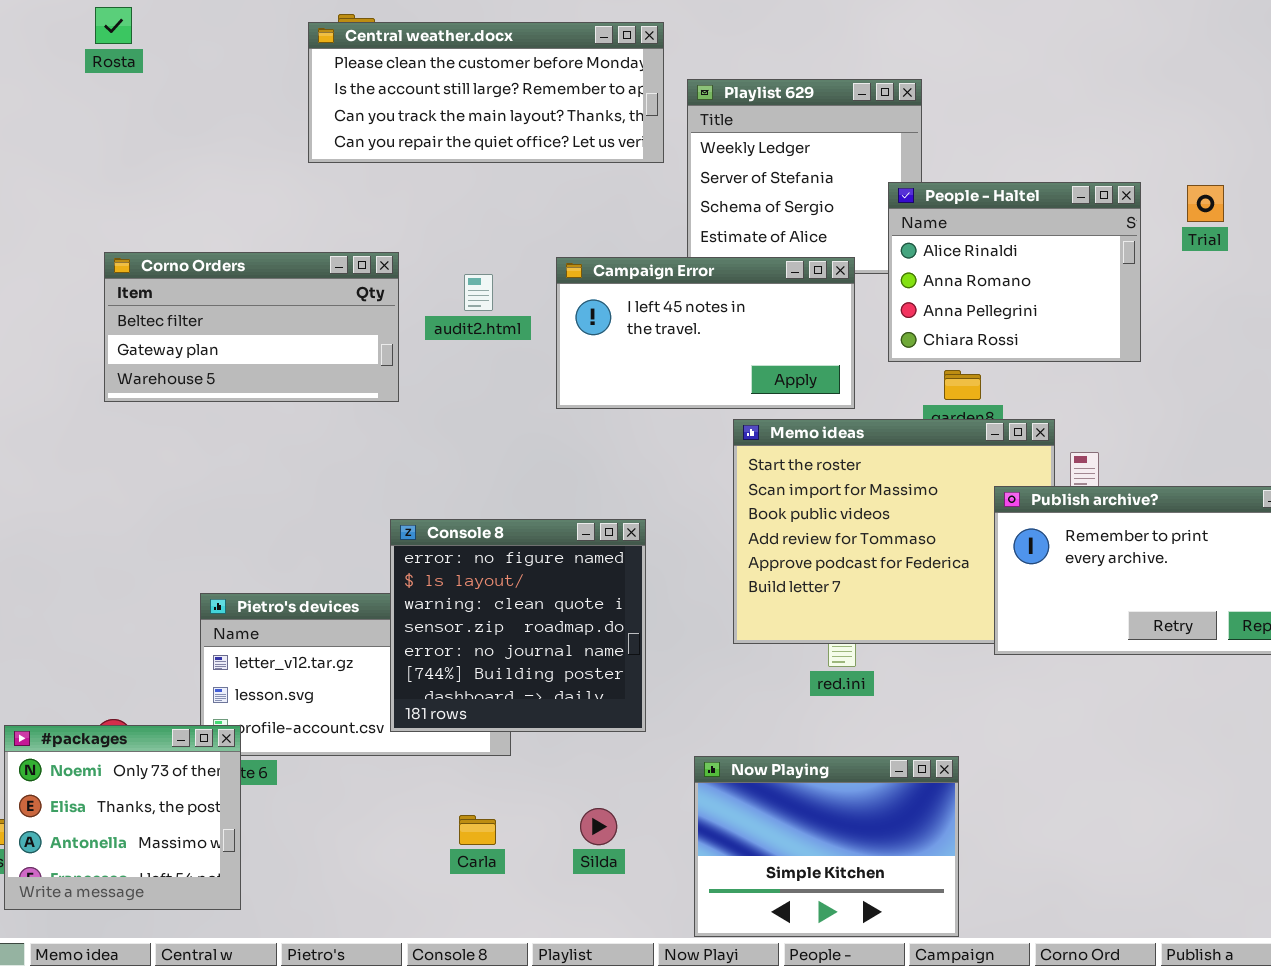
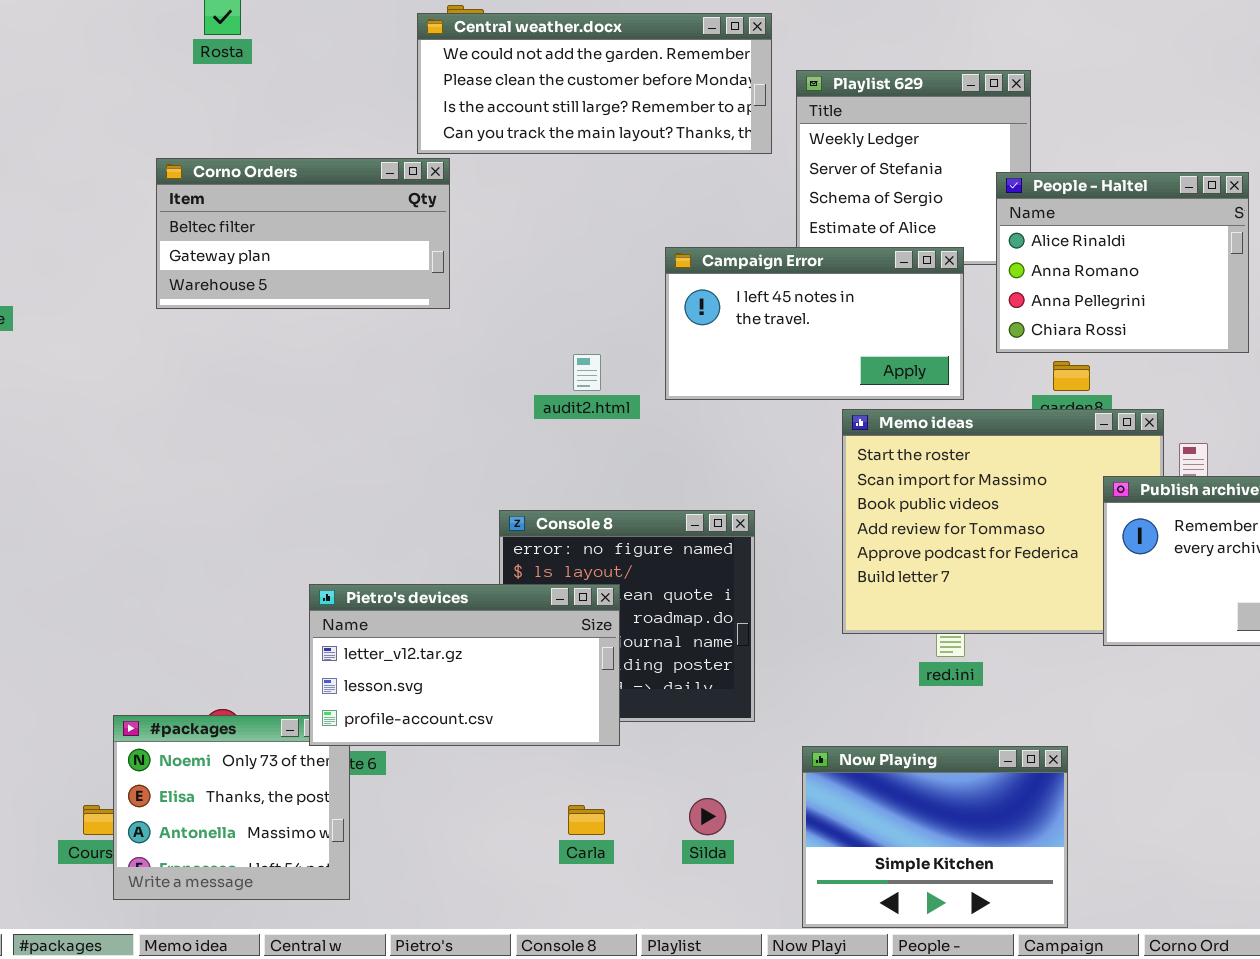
Central weather.docx: [308,22,664,163] -> [417,13,772,154], scrolled up 1 row
Corno Orders: [104,252,399,402] -> [156,158,450,309], moved
audit2.html: [464,274,493,311] -> [573,354,601,391], moved
Pietro's devices: [200,593,511,756] -> [309,584,620,746], raised

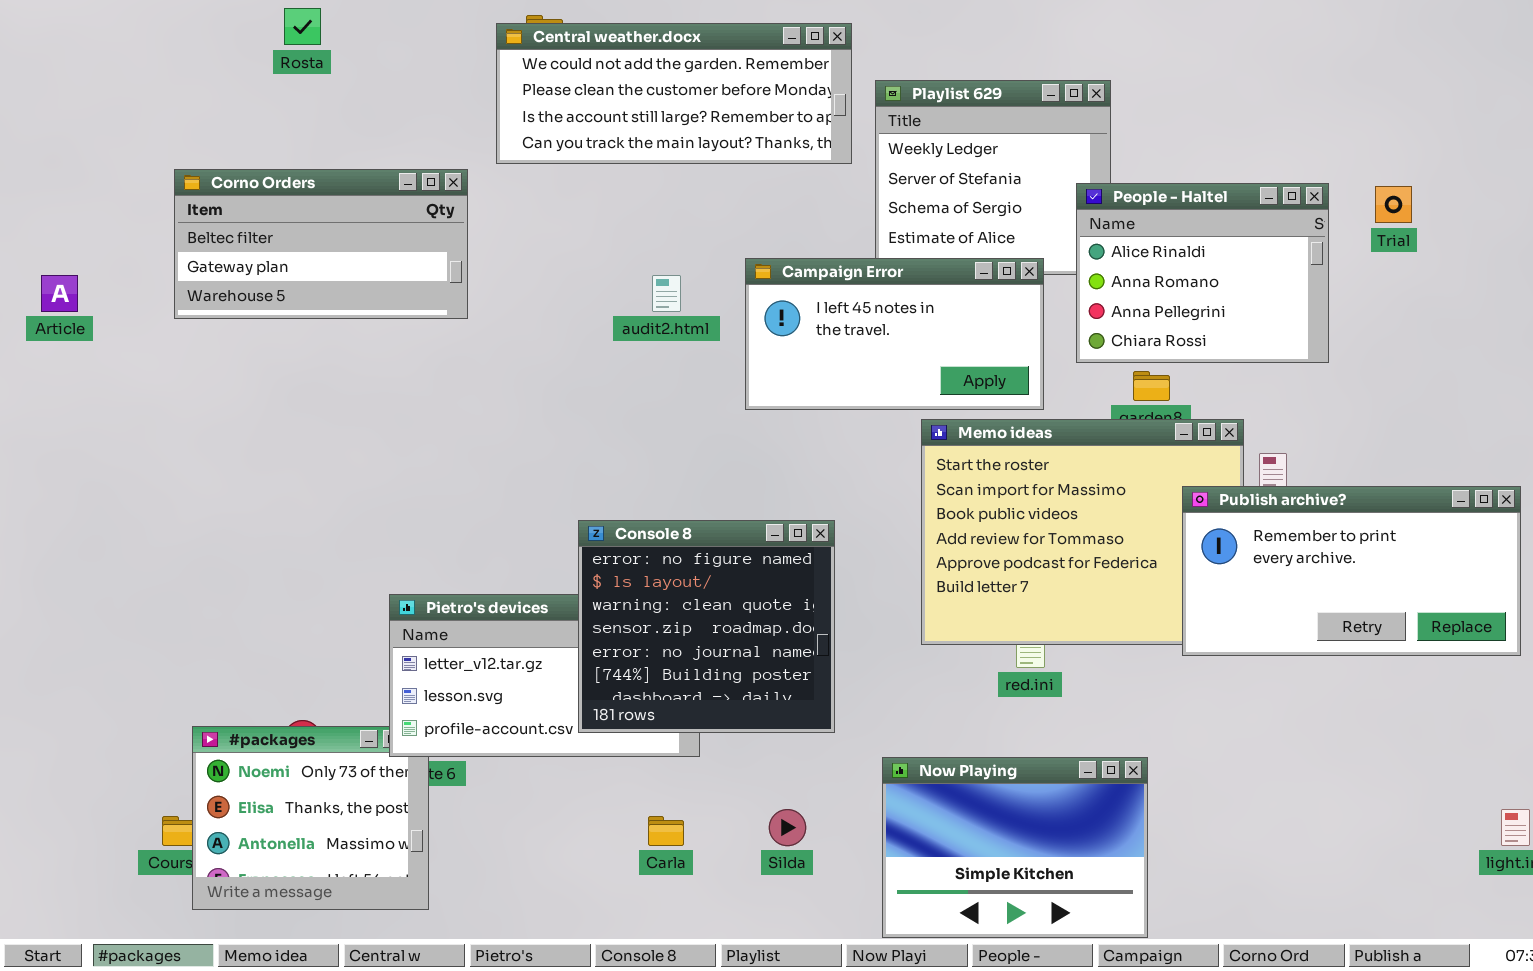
Corno Orders: [156,158,450,309] -> [174,169,468,319], moved
audit2.html: [573,354,601,391] -> [652,275,681,312], moved
Console 8: [499,510,755,722] -> [578,520,835,733], raised

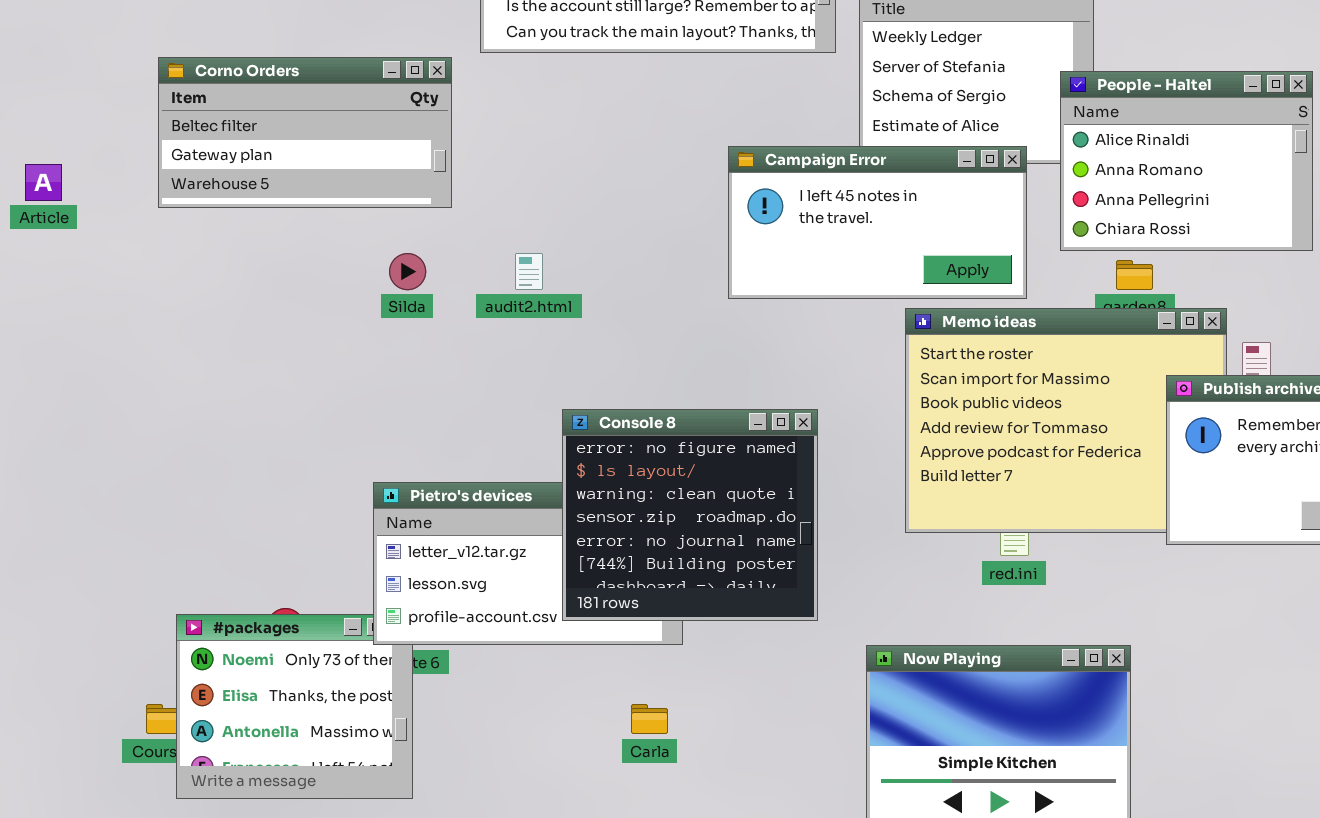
audit2.html: [652,275,681,312] -> [515,253,543,290], moved
Silda: [769,809,806,846] -> [389,253,426,290], moved

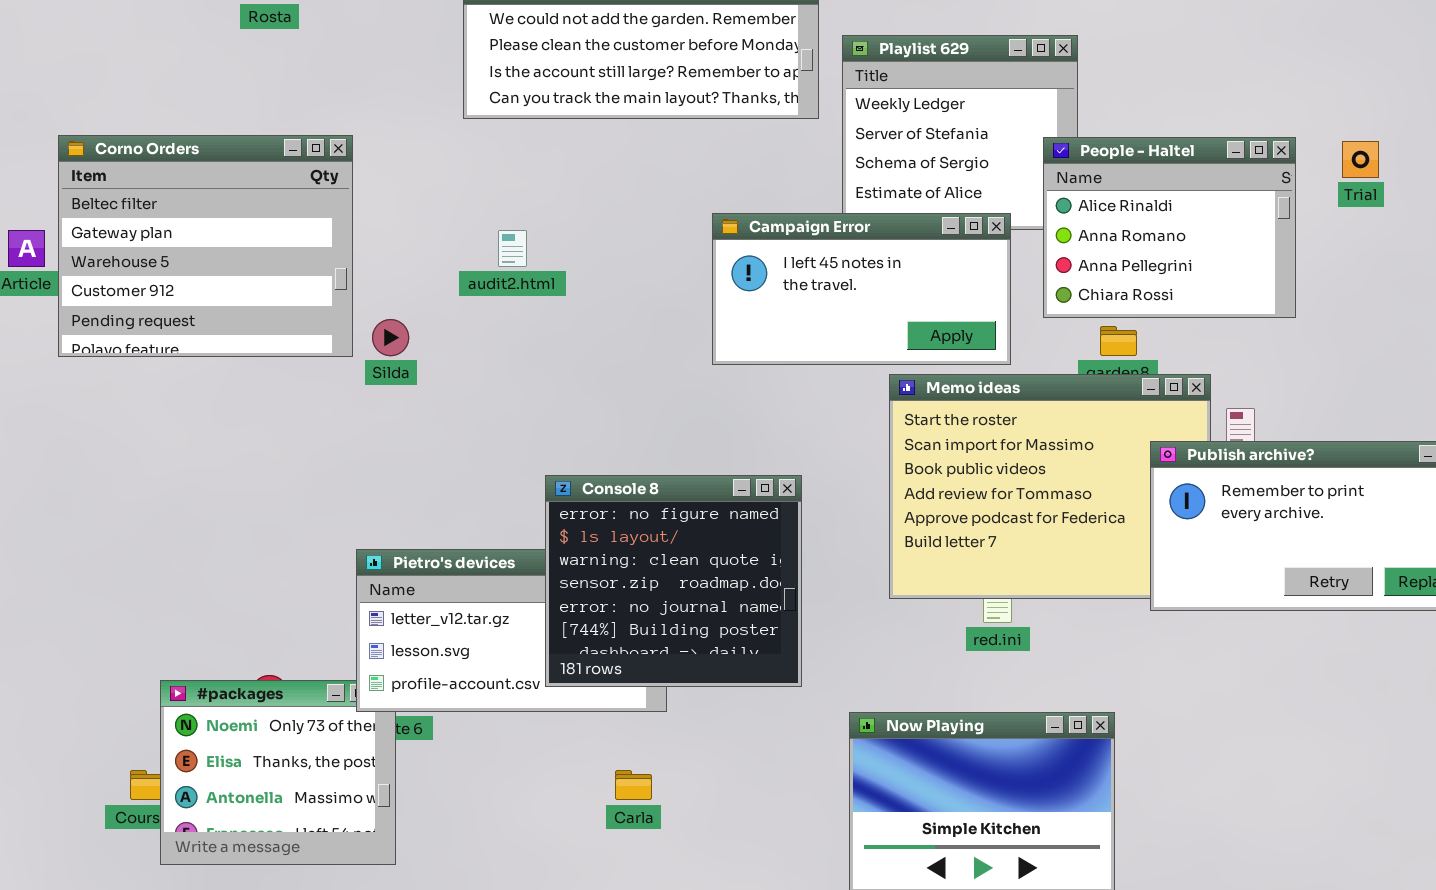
Corno Orders: [158,57,452,208] -> [58,135,353,357], moved, resized
audit2.html: [515,253,543,290] -> [498,230,527,267], moved

